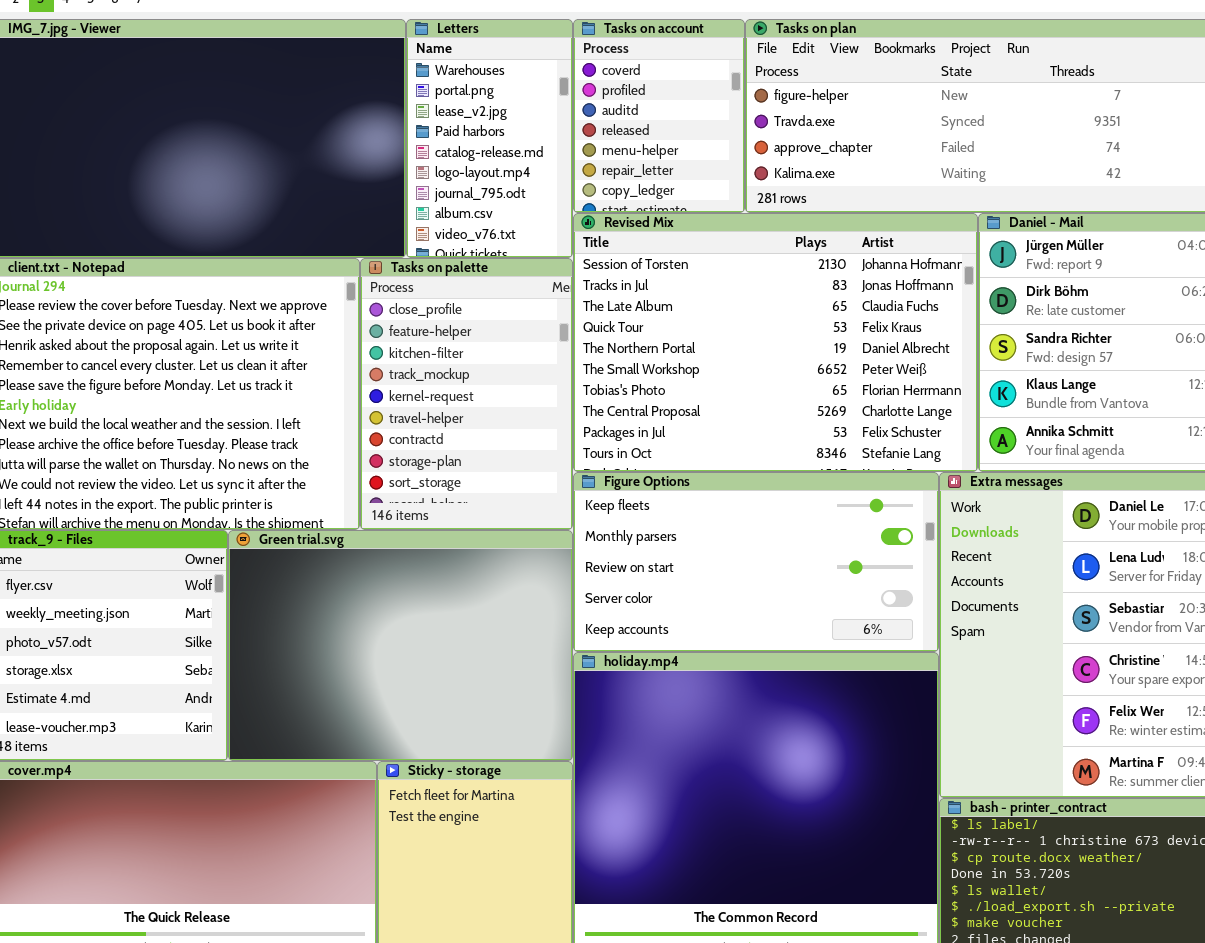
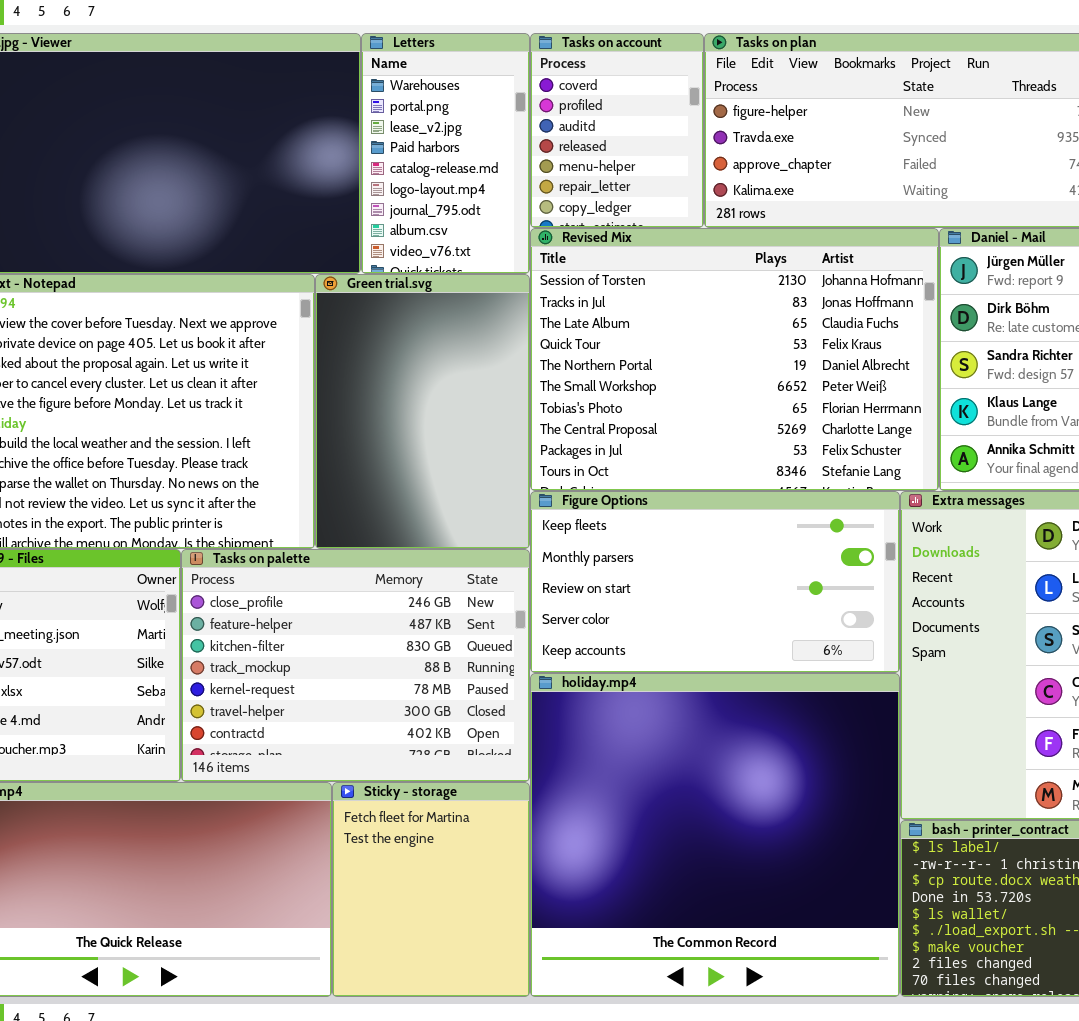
Tasks on palette: [360,258,573,530] -> [181,549,530,782], moved, resized
Green trial.svg: [228,530,573,761] -> [315,274,530,549], moved, resized

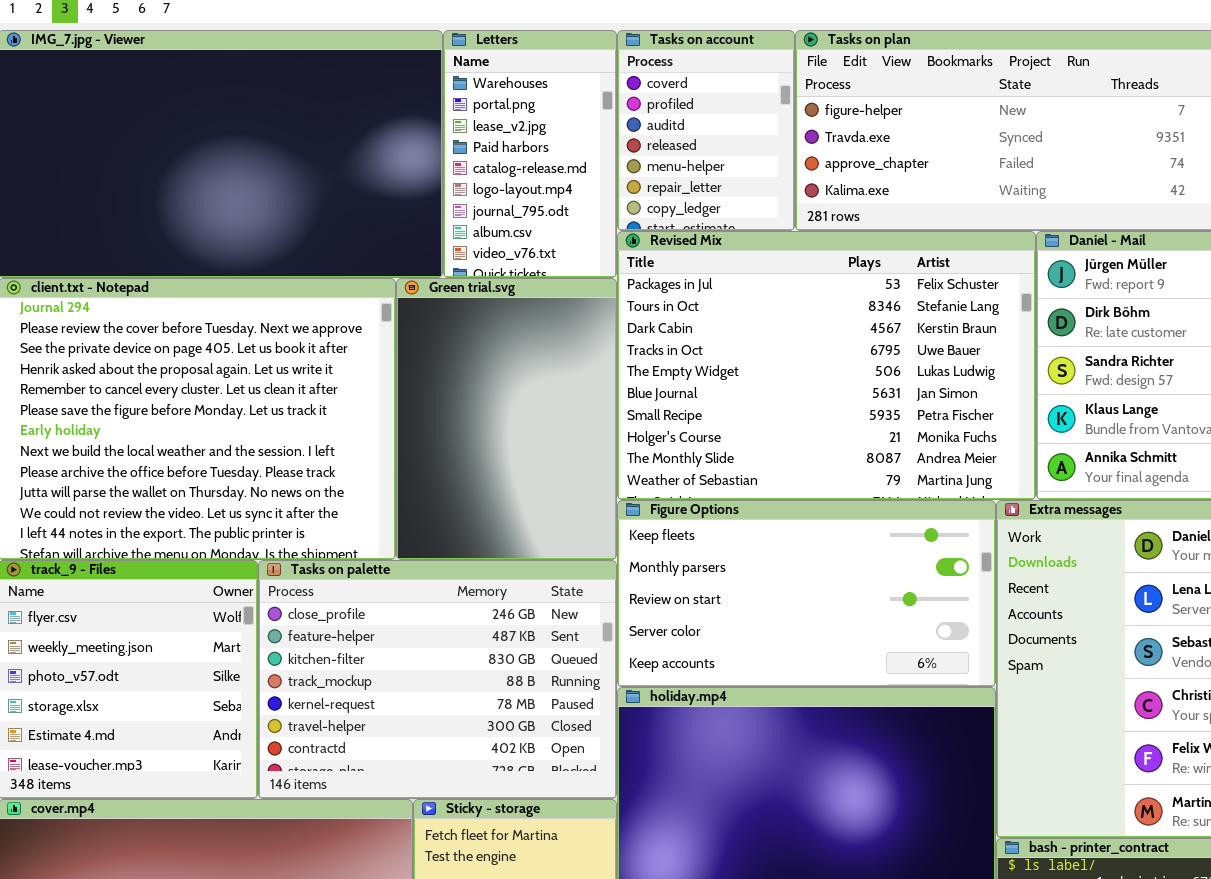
Revised Mix: [530,228,939,491] -> [617,231,1036,500], scrolled down 8 rows

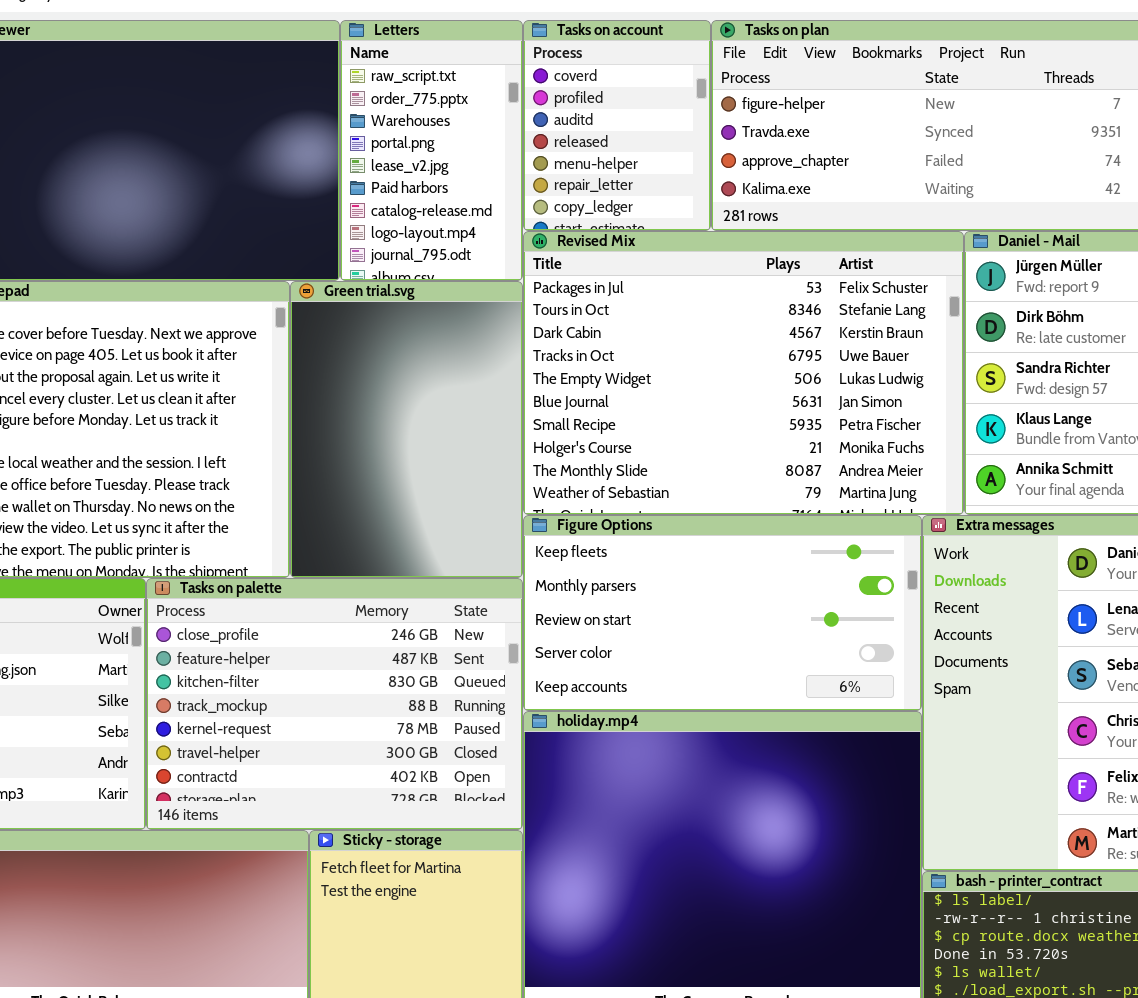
Letters: [443,30,617,278] -> [340,20,523,281], scrolled up 2 rows

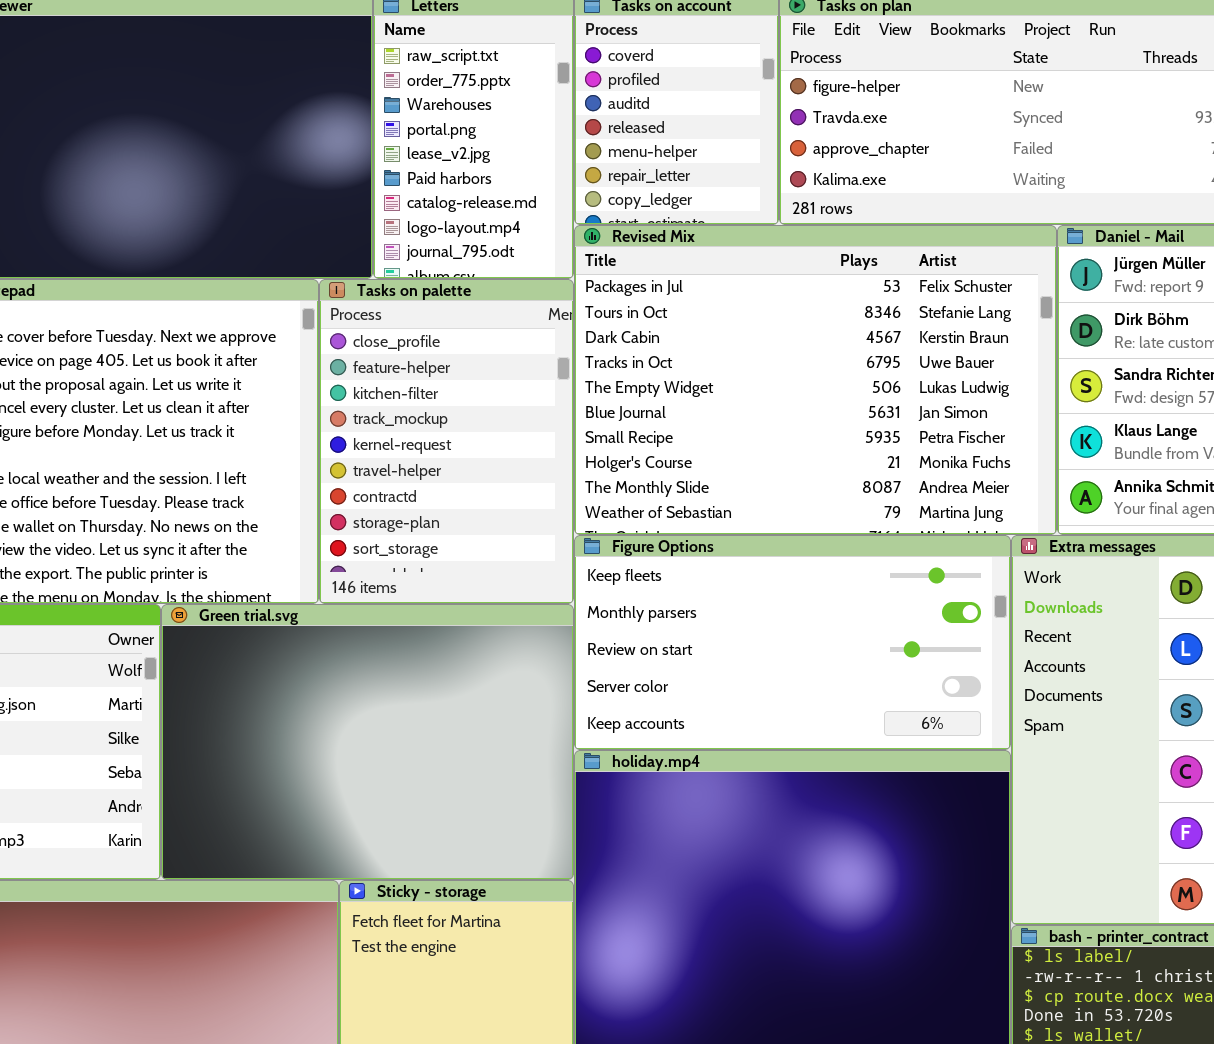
Green trial.svg: [290,281,523,578] -> [161,604,574,880], moved, resized
Tasks on palette: [146,578,523,830] -> [319,279,574,604], moved, resized

